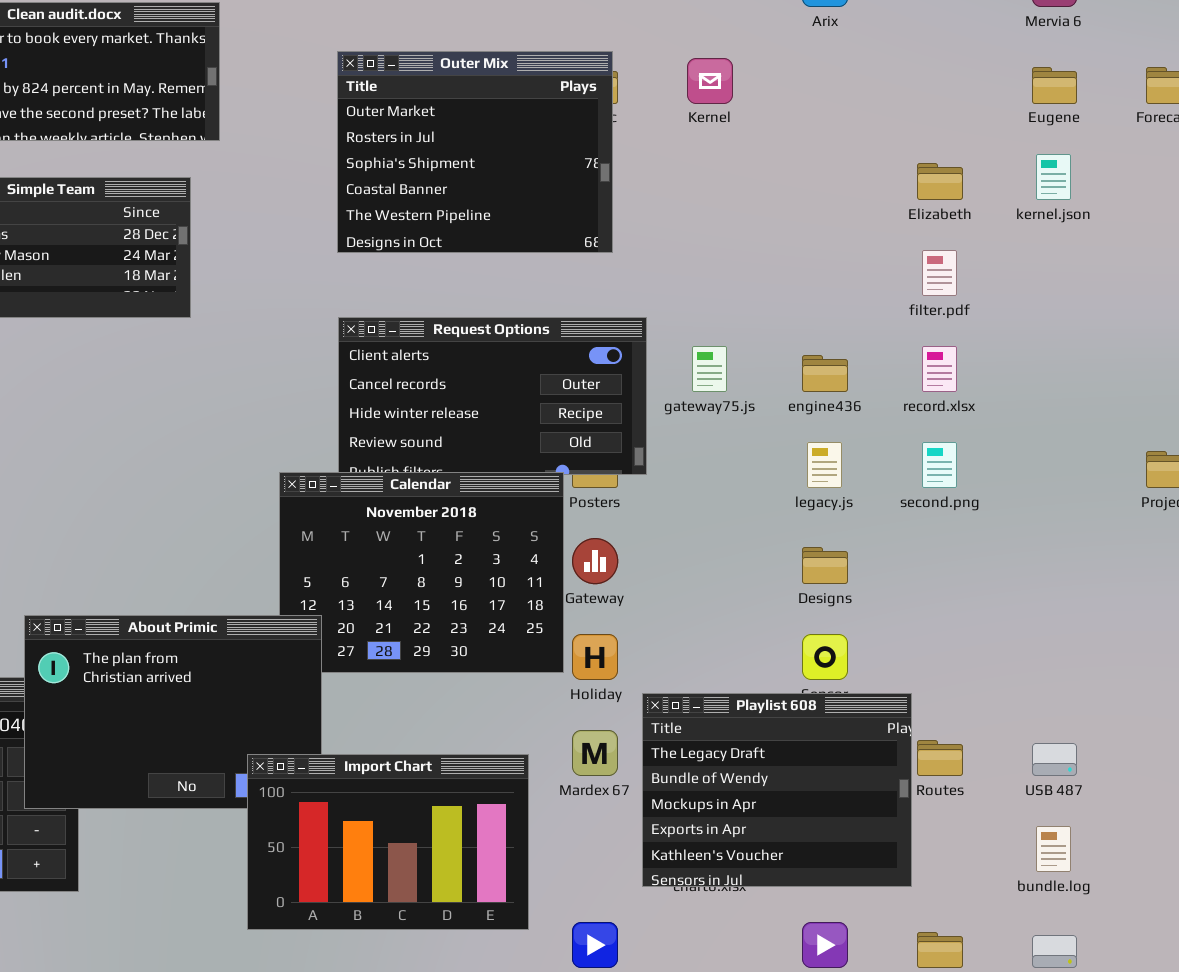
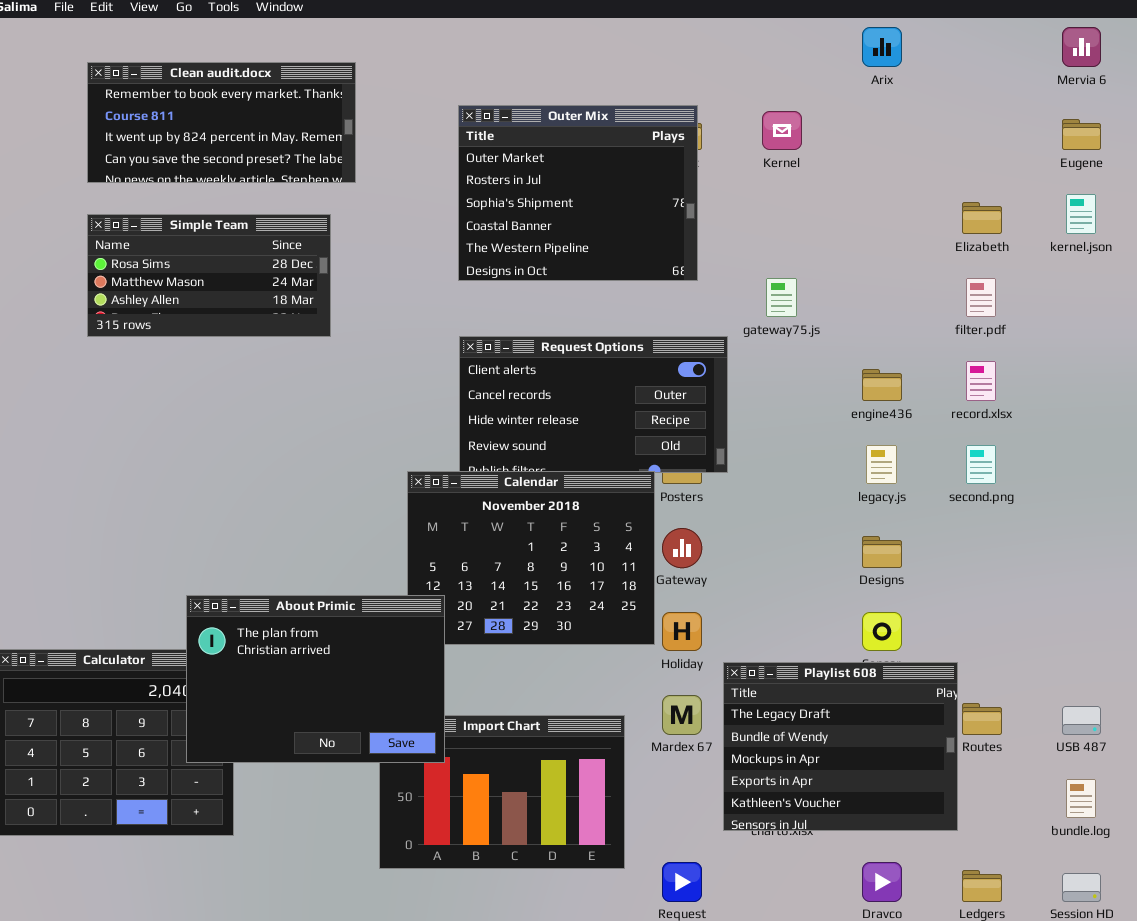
gateway75.js: [692,346,727,392] -> [766,278,797,317], moved
About Primic: [24,615,322,809] -> [186,595,445,763], raised

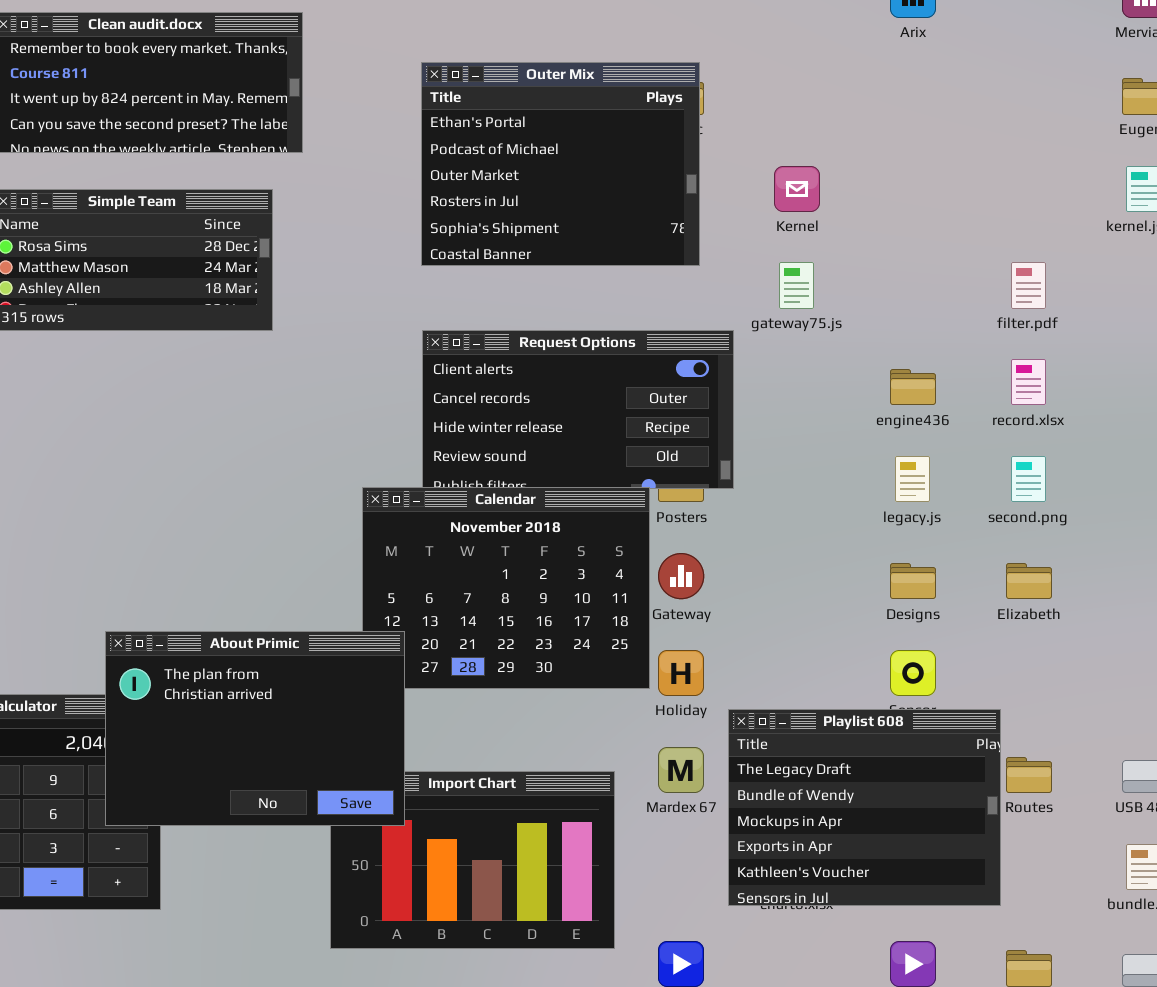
Outer Mix: [458,105,698,281] -> [421,62,700,266], scrolled up 2 rows
Kernel: [762,111,802,150] -> [774,166,820,212], moved
Elizabeth: [962,202,1002,234] -> [1006,563,1052,599], moved

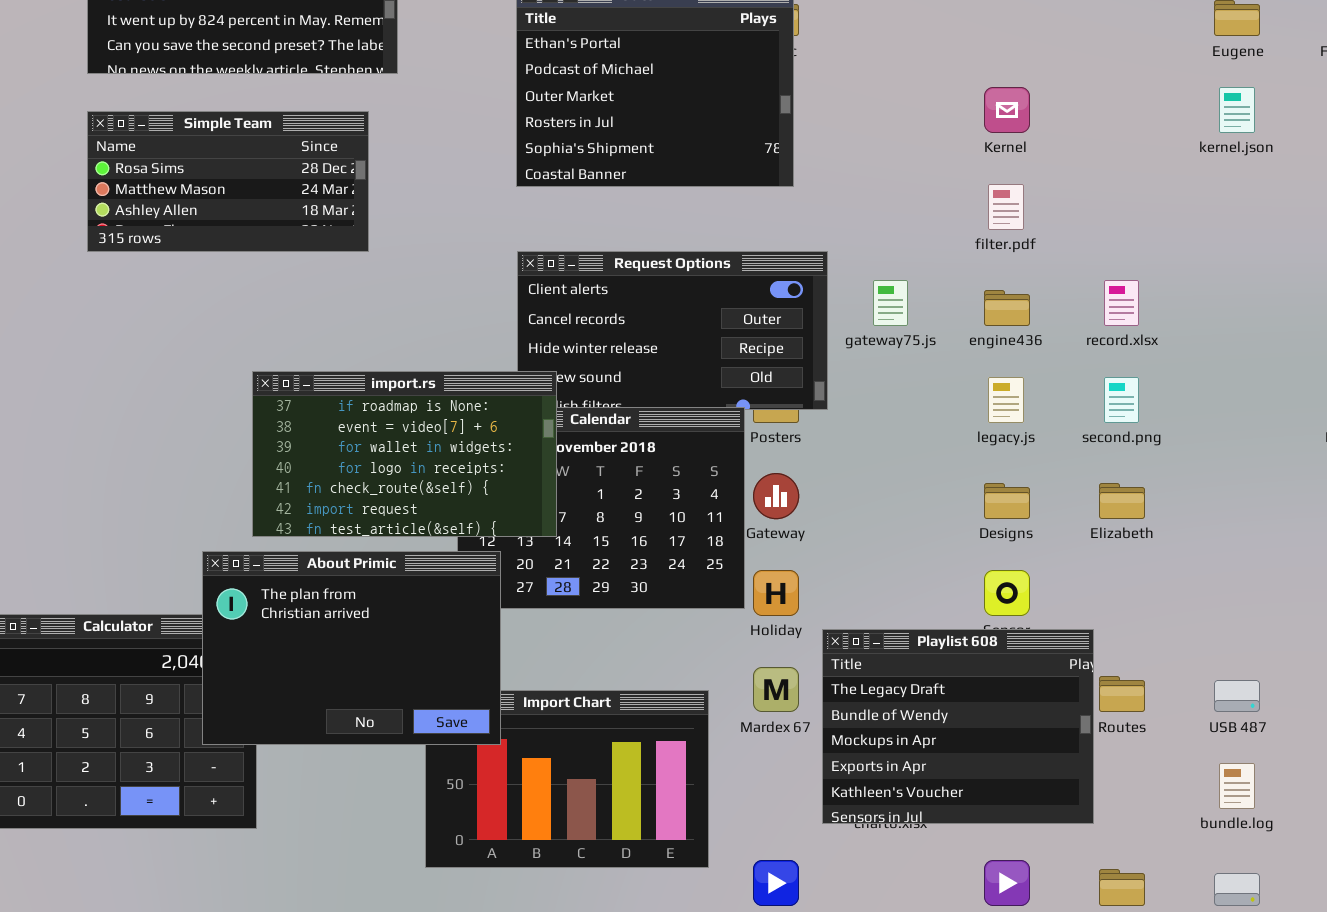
Kernel: [774,166,820,212] -> [984,87,1030,133], moved
gateway75.js: [779,262,814,309] -> [873,280,908,326], moved
filter.pdf: [1011,262,1046,309] -> [988,184,1024,230], moved
import.rs: none -> [252,371,557,537], opened

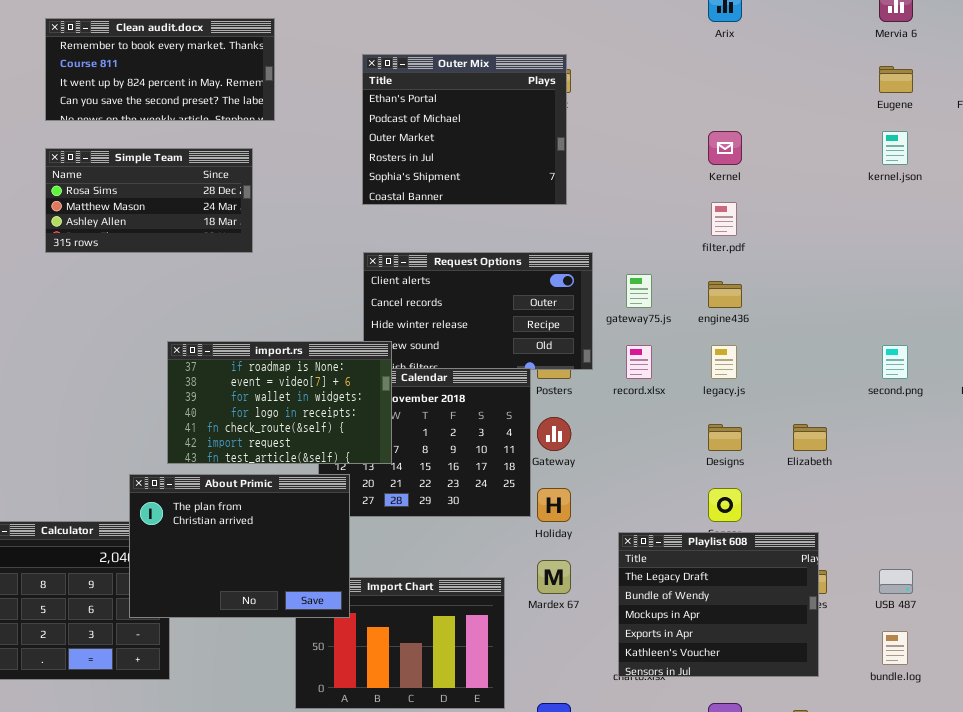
record.xlsx: [1104,280,1139,326] -> [626,345,652,379], moved
second.png: [1104,377,1139,423] -> [882,345,908,379], moved
Playlist 608: [822,629,1094,824] -> [618,532,819,677], moved

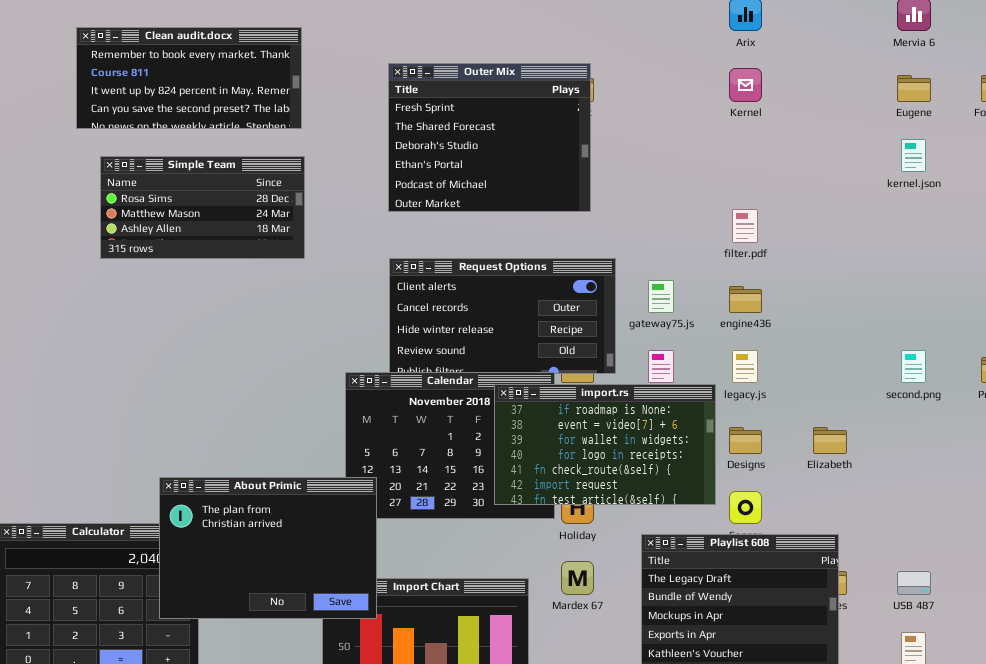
Outer Mix: [362,54,567,205] -> [388,63,591,212], scrolled up 3 rows
Kernel: [708,131,742,165] -> [729,68,762,102], moved
Simple Team: [45,148,253,253] -> [100,156,305,259], moved
import.rs: [167,341,392,464] -> [494,384,716,505], moved

